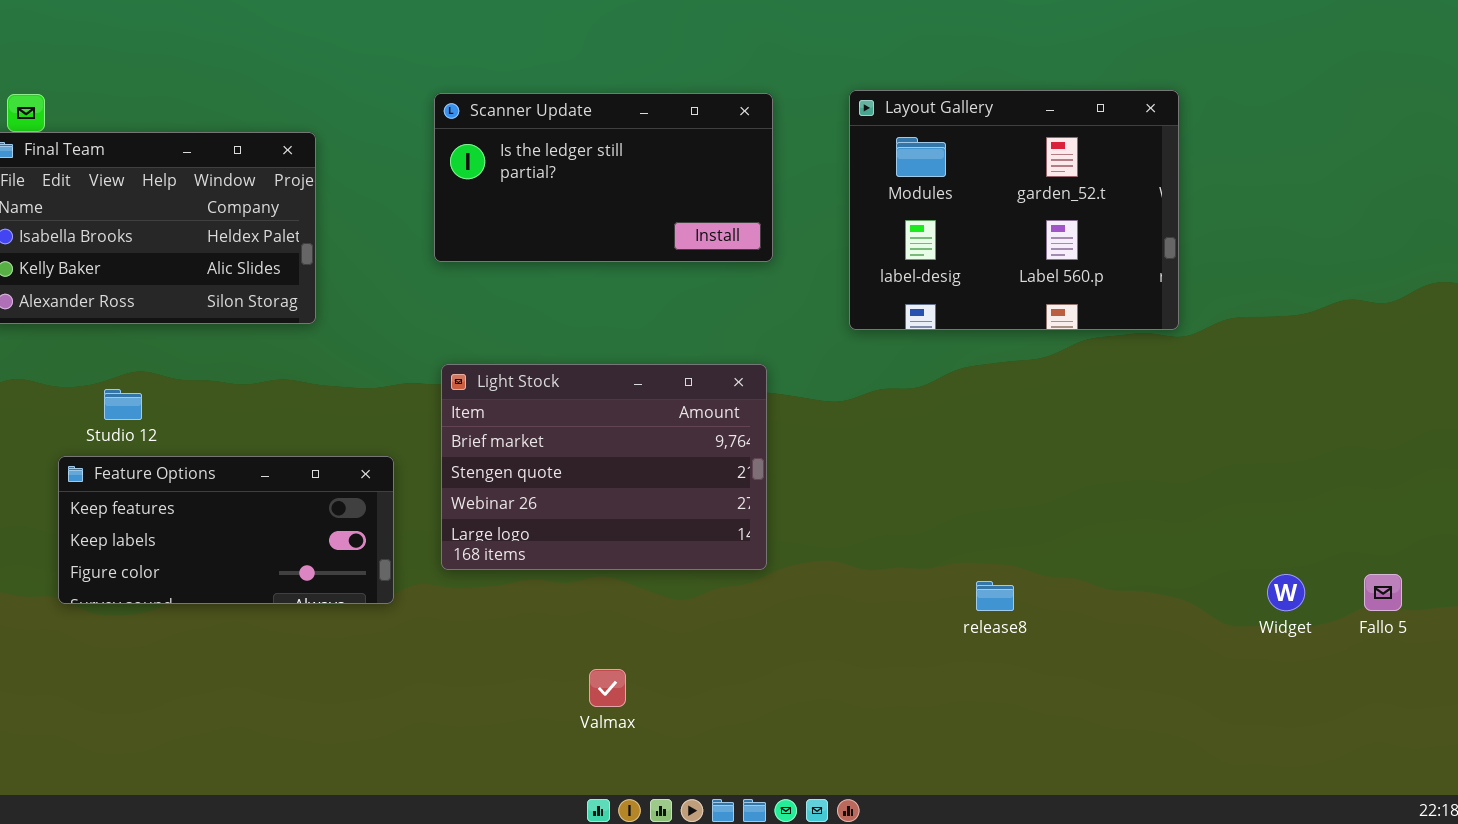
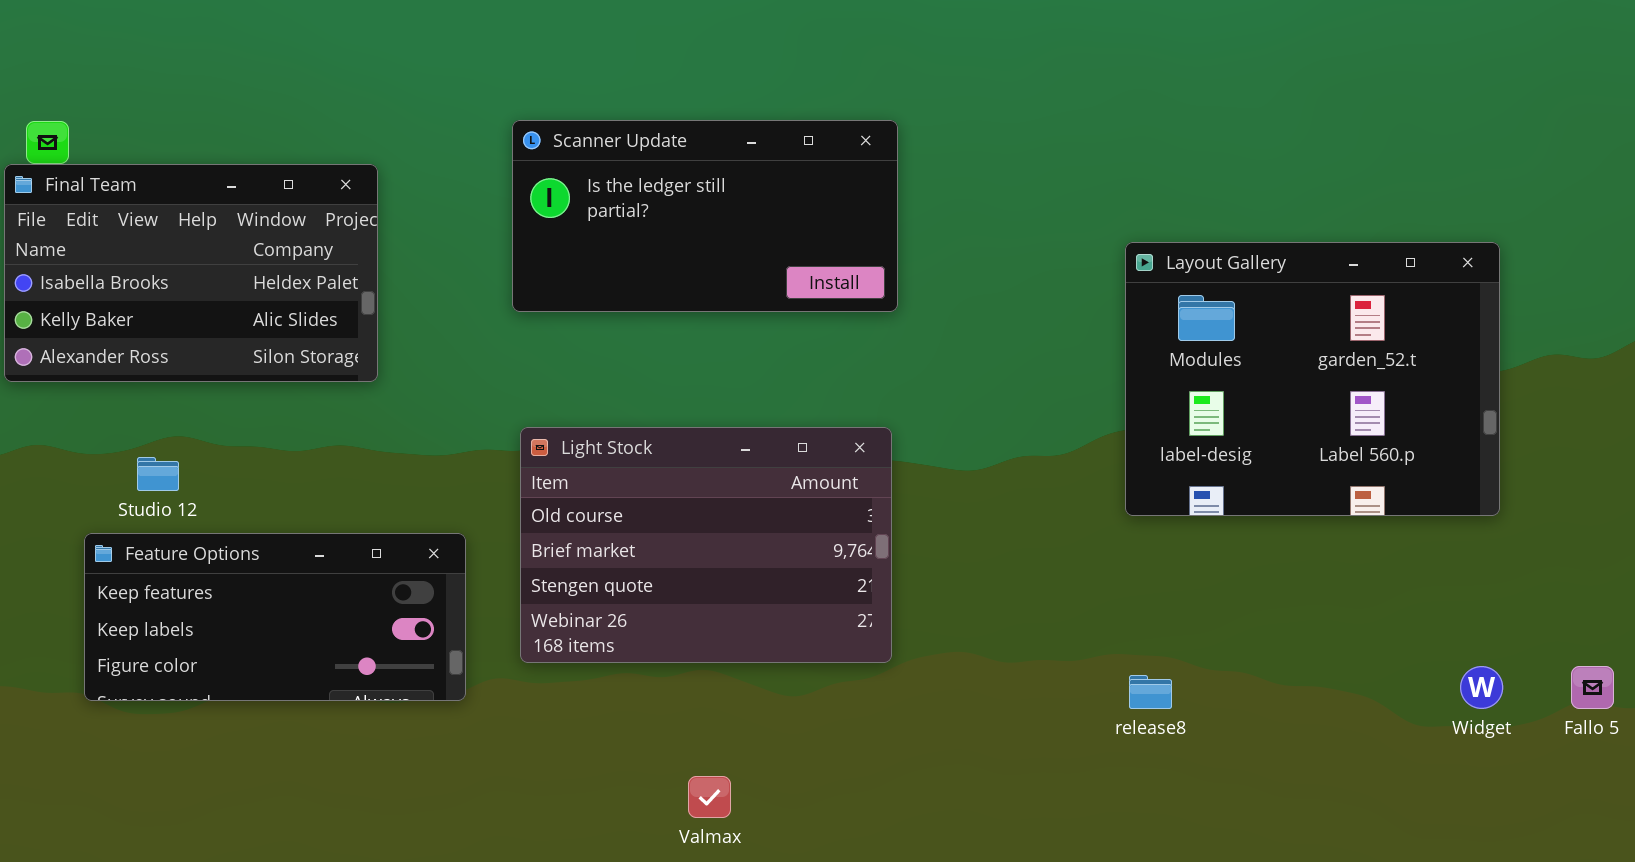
Layout Gallery: [849,90,1179,330] -> [1125,242,1500,516], moved
Light Stock: [441,364,767,570] -> [520,427,892,663], scrolled up 1 row

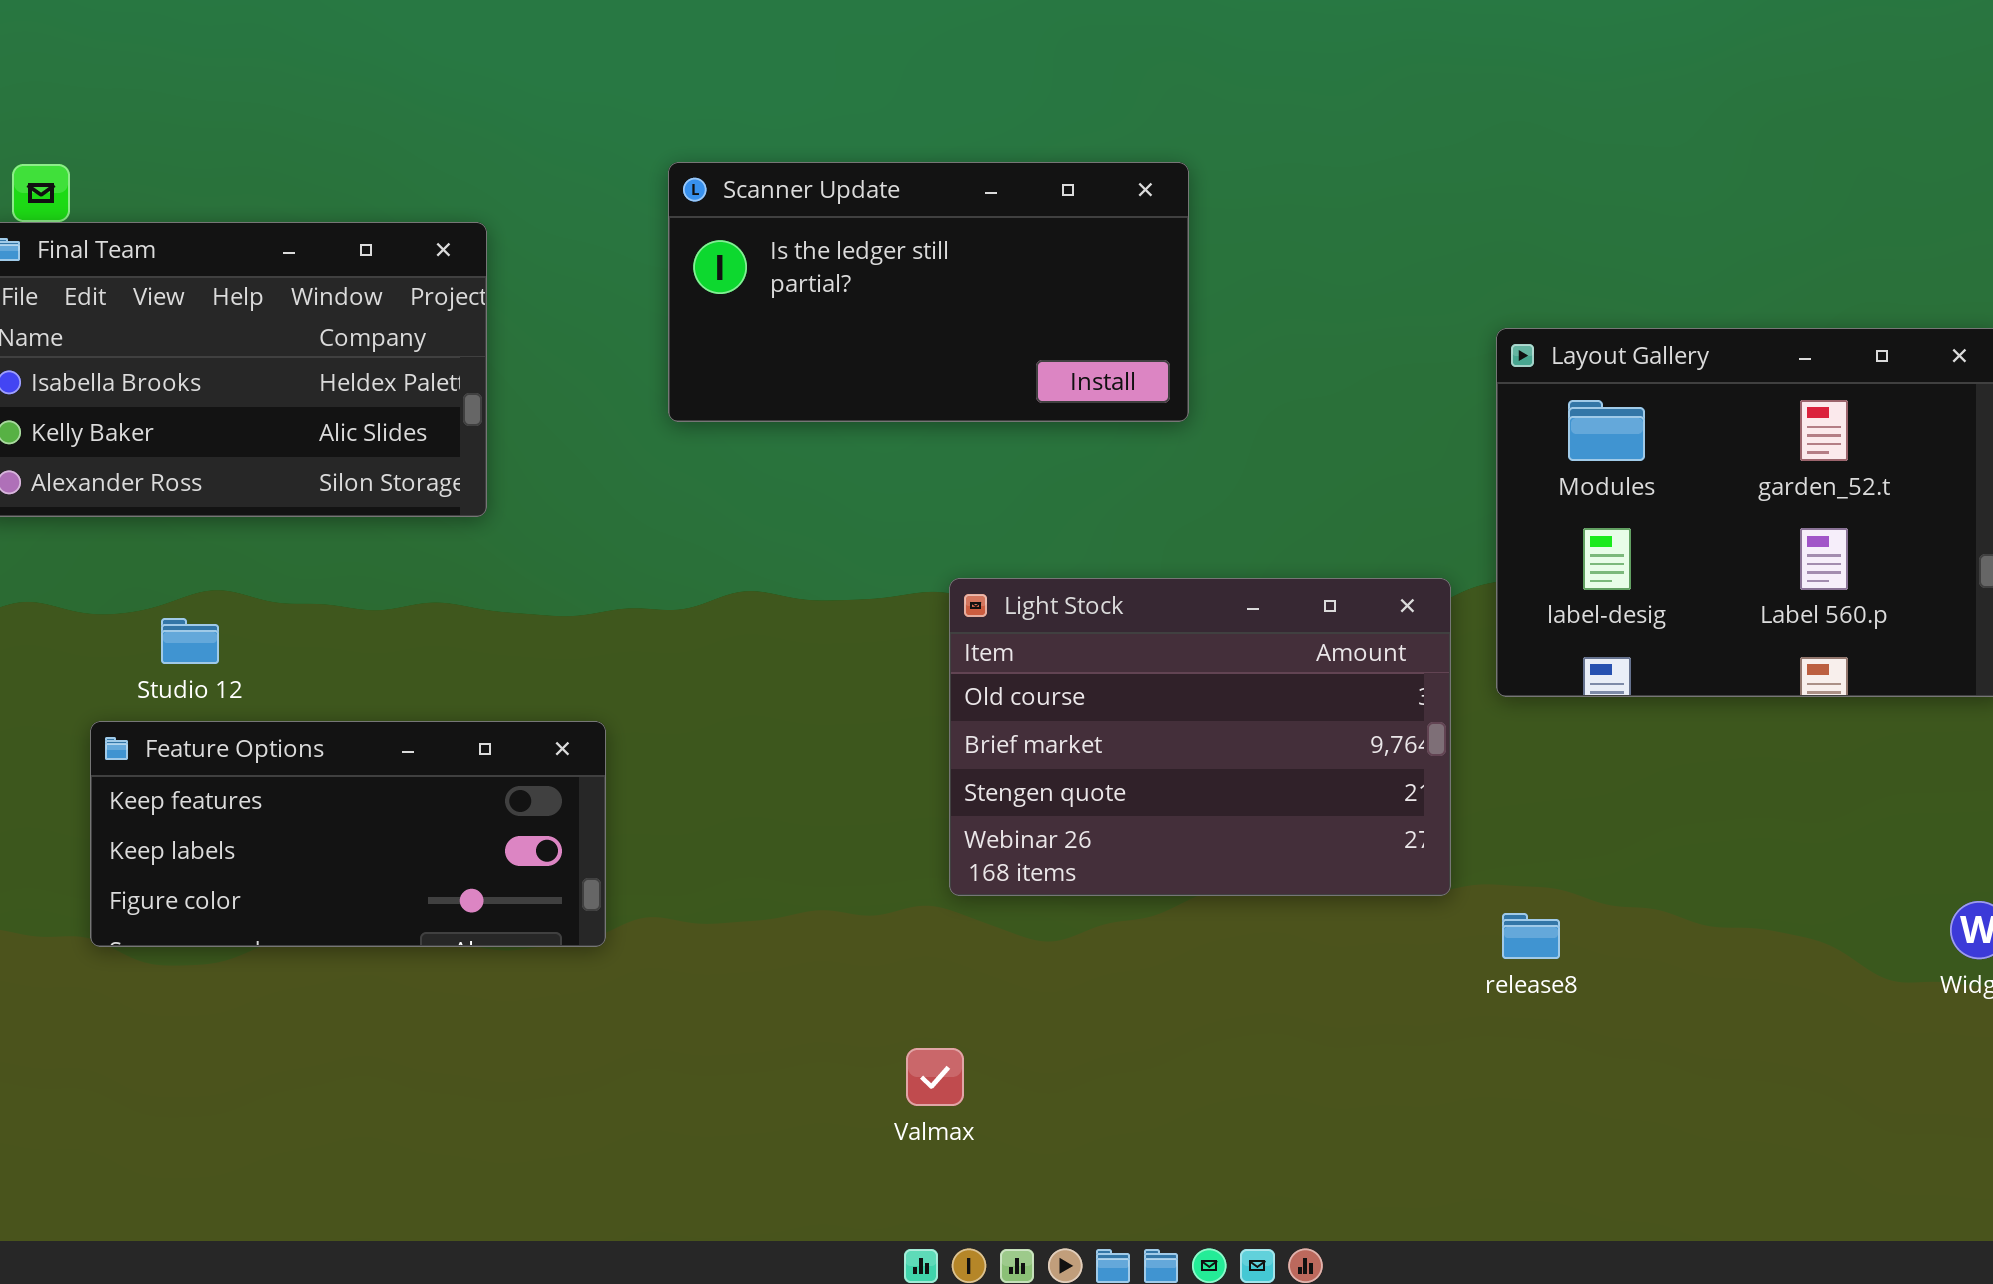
Light Stock: [520,427,892,663] -> [949,578,1451,896], moved

